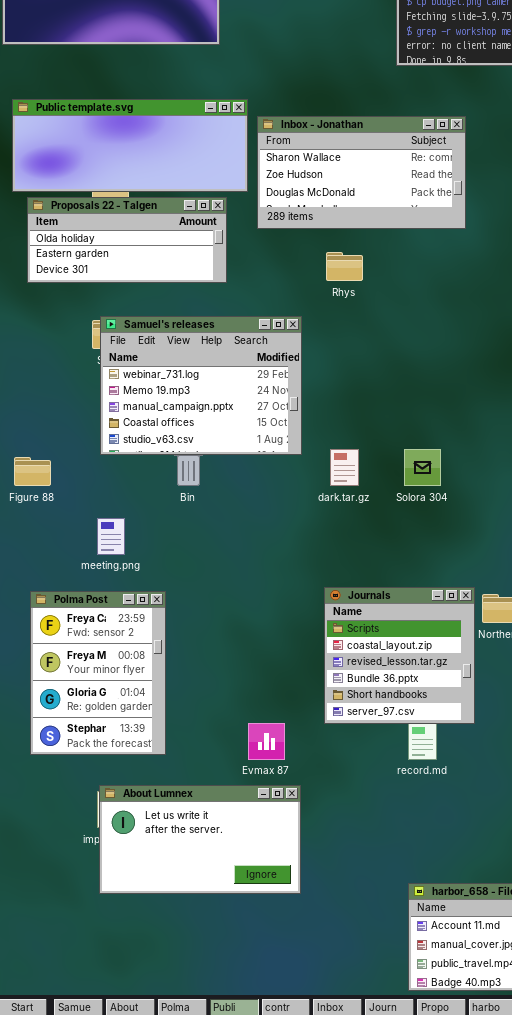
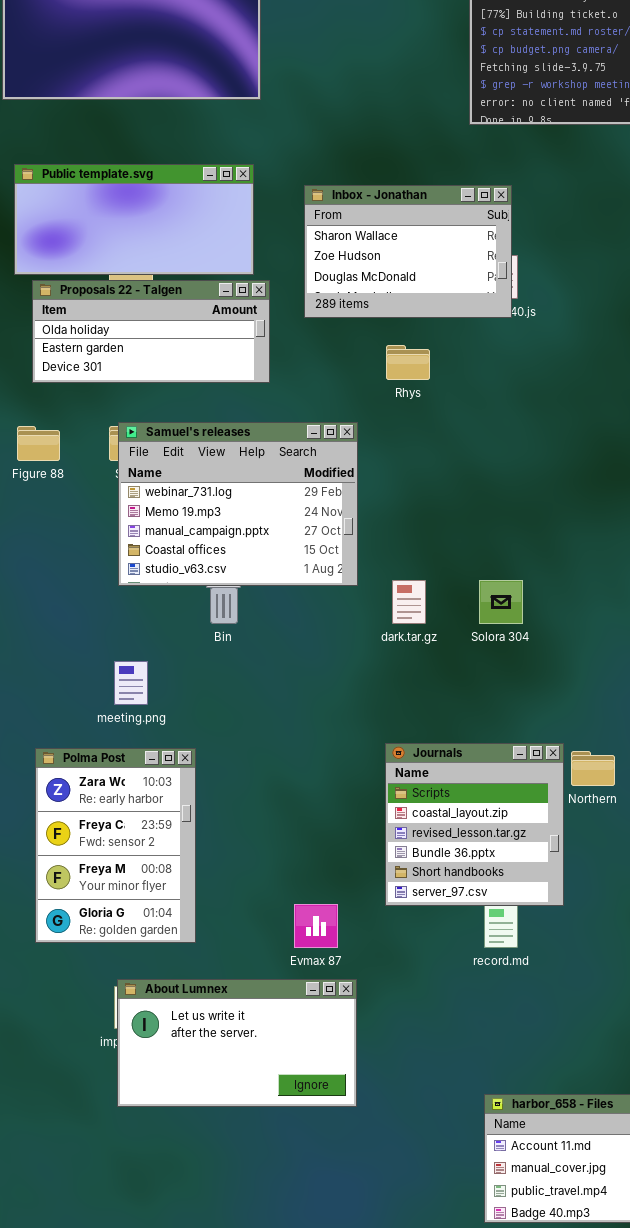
Public template.svg: [12,99,248,192] -> [14,164,254,275], resized
Inbox - Jonathan: [257,116,466,229] -> [304,185,512,318], resized
Figure 88: [14,457,51,486] -> [17,426,60,461], moved
Polma Post: [30,591,166,755] -> [35,748,196,943], scrolled up 1 row

